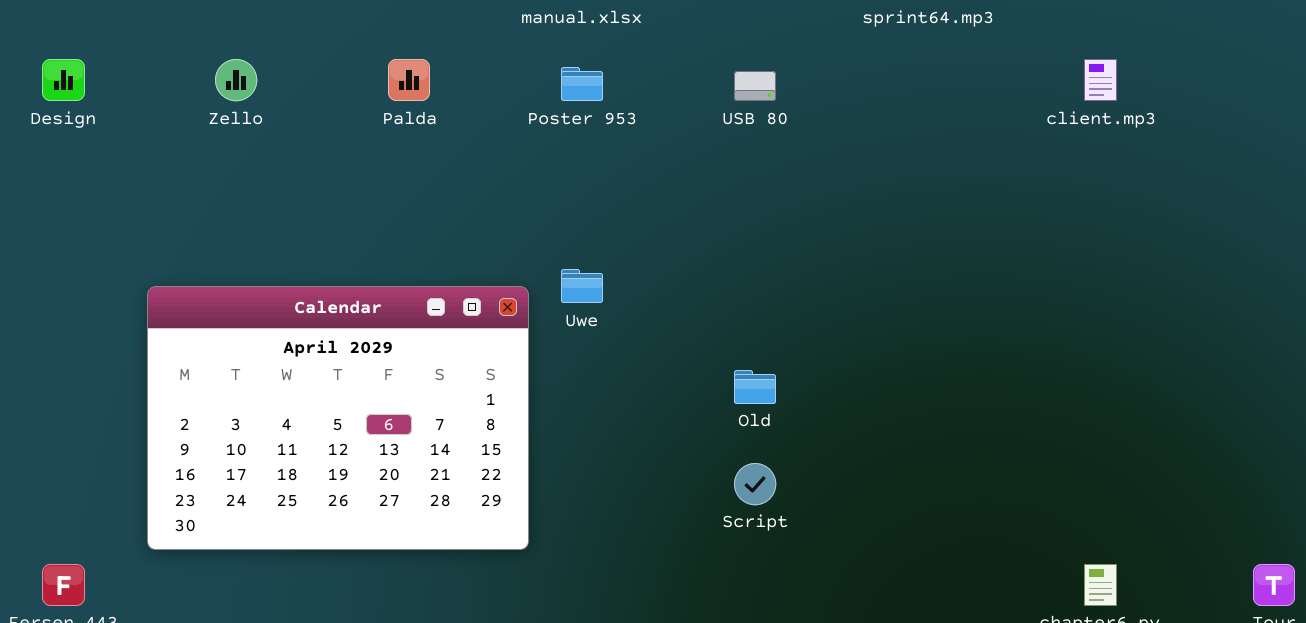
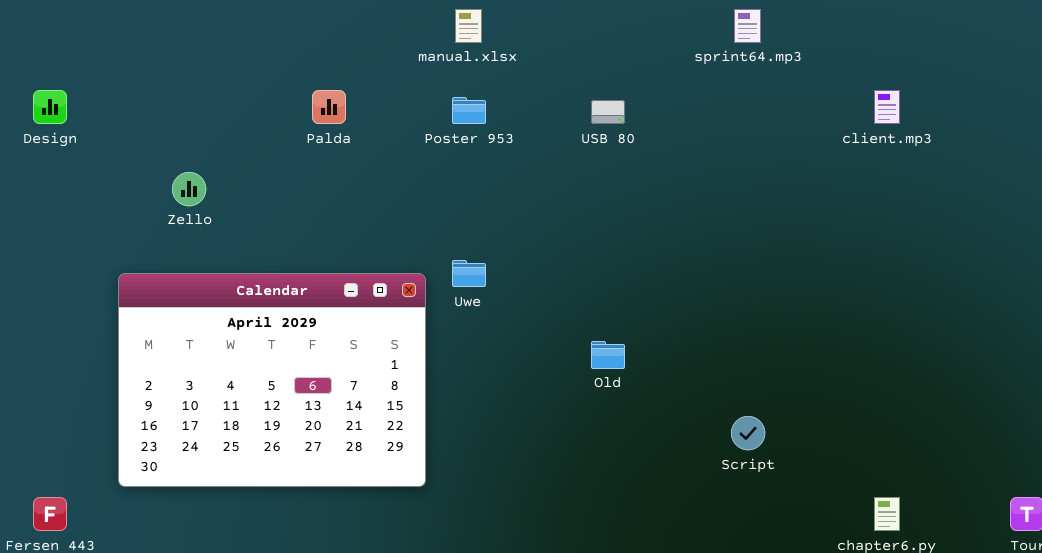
Zello: [215,59,257,101] -> [172,172,206,206], moved
Script: [734,463,776,505] -> [731,416,765,450], moved

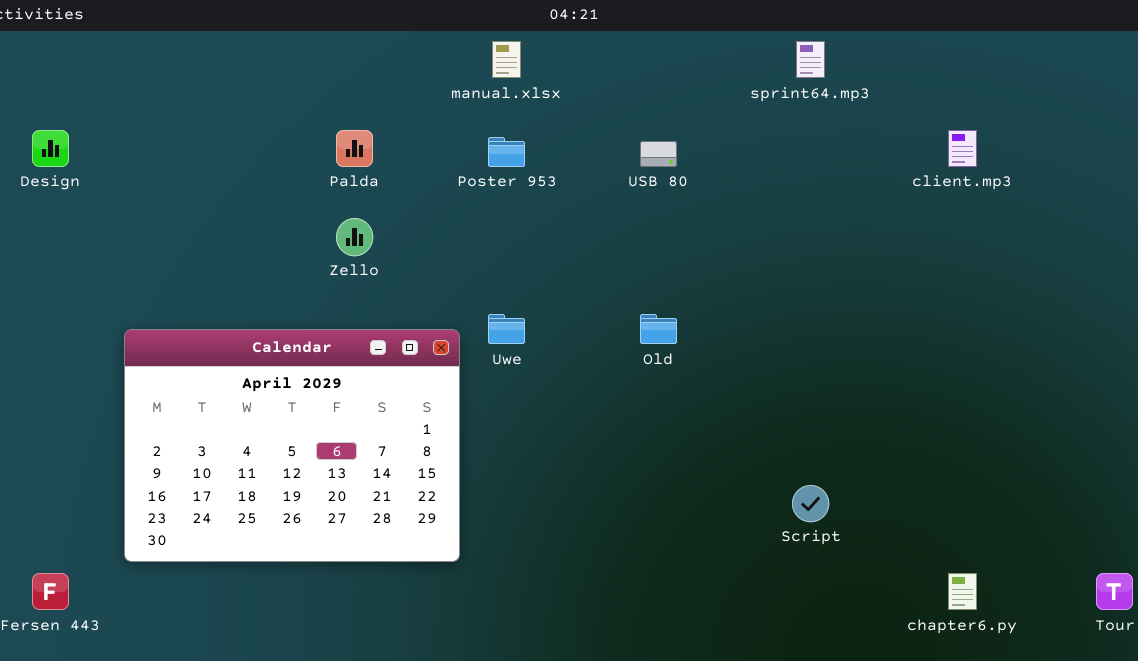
Zello: [172,172,206,206] -> [336,218,373,256], moved
Old: [591,341,625,369] -> [640,314,677,344], moved

